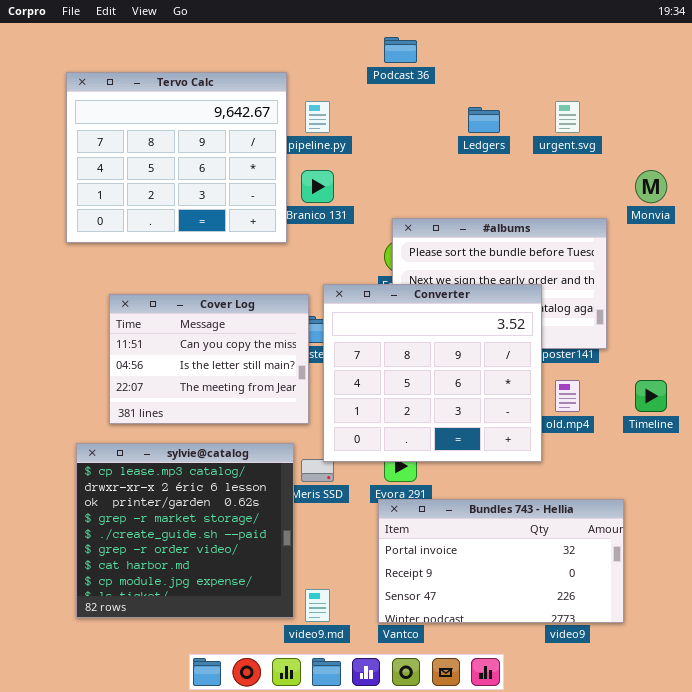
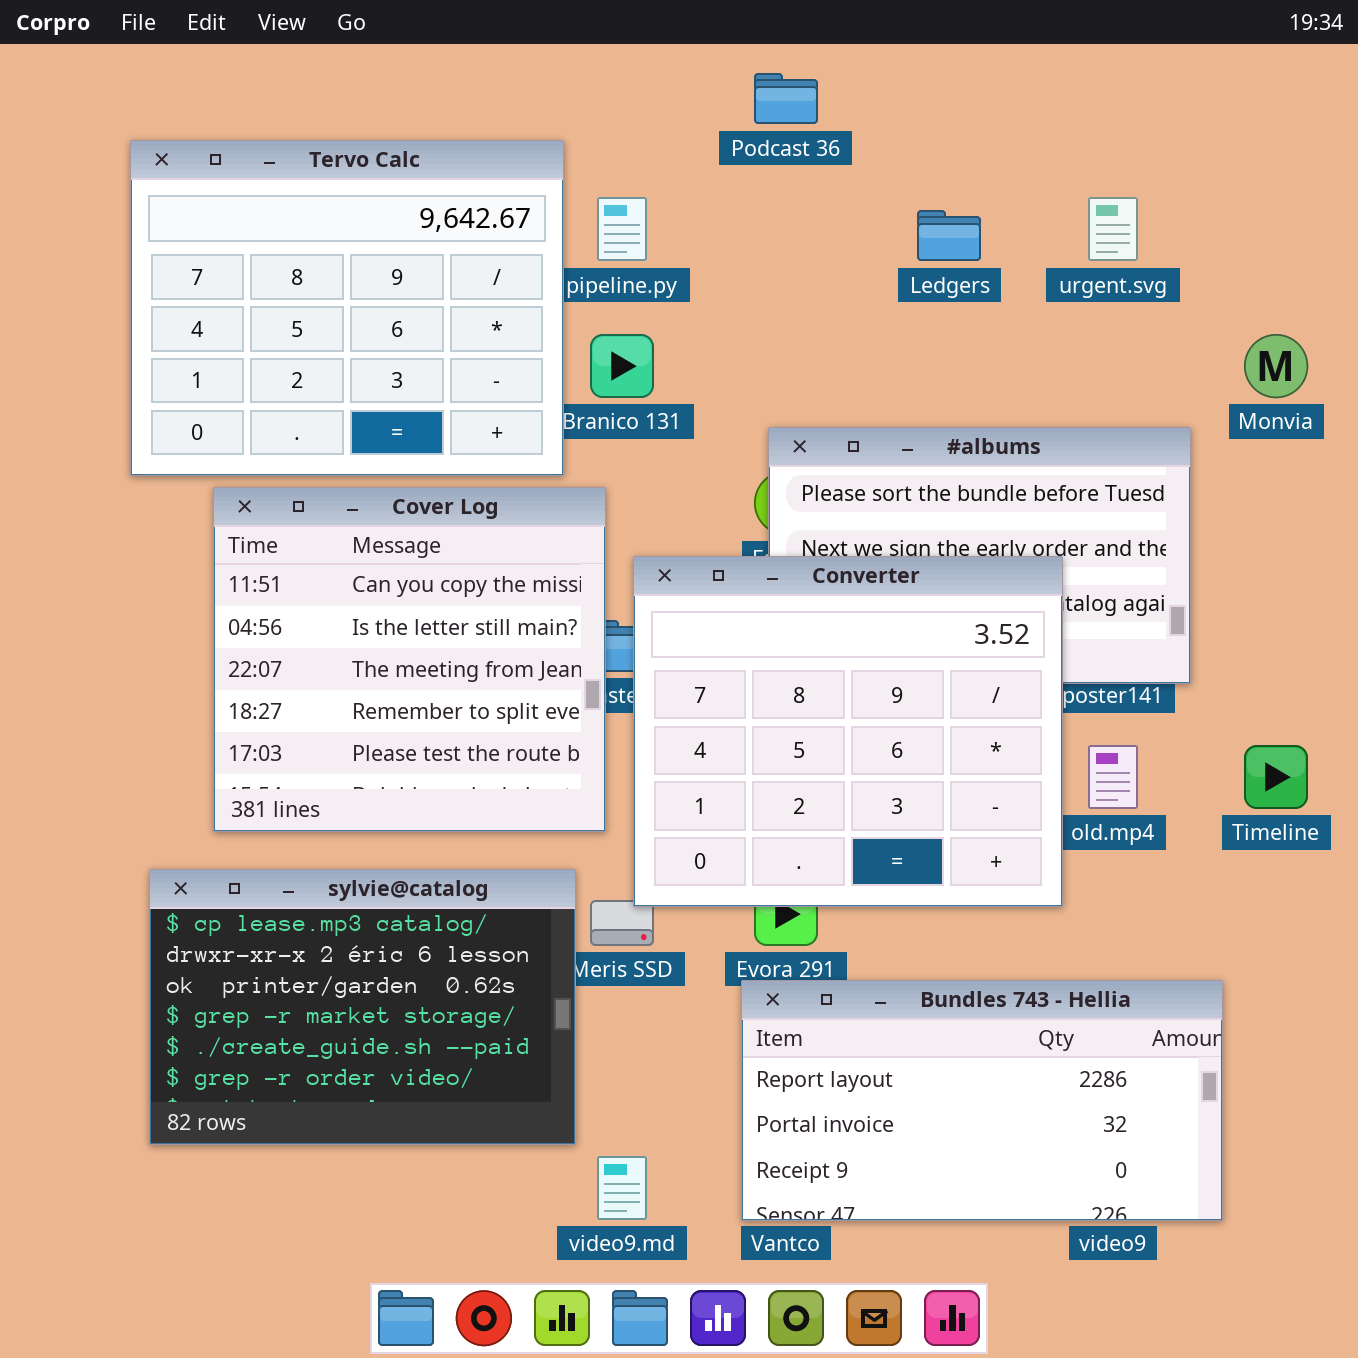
Cover Log: [109,294,309,424] -> [213,487,606,832], resized
sylvie@catalog: [76,443,294,618] -> [149,869,576,1145], resized
Bundles 743 - Hellia: [378,499,624,623] -> [741,980,1223,1221], scrolled up 1 row

